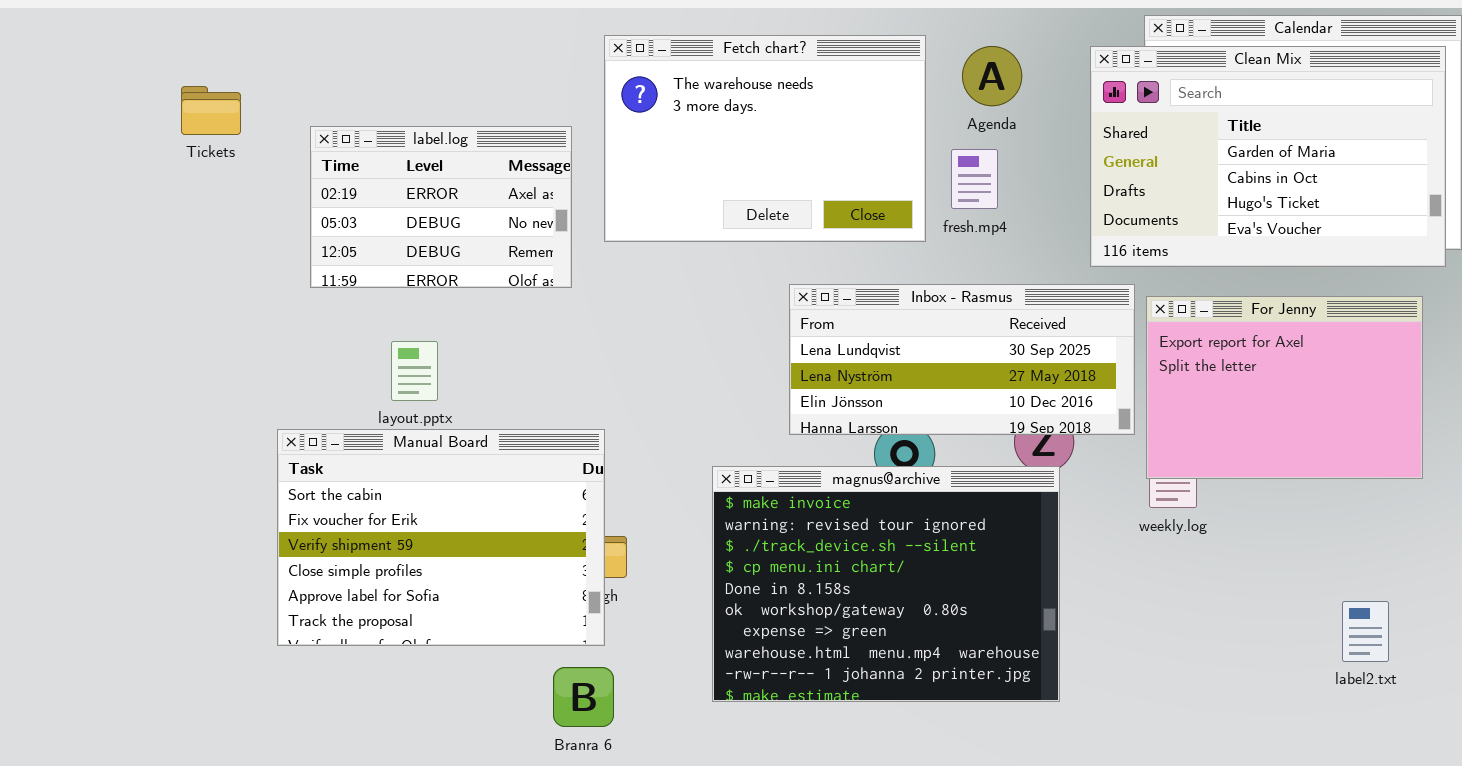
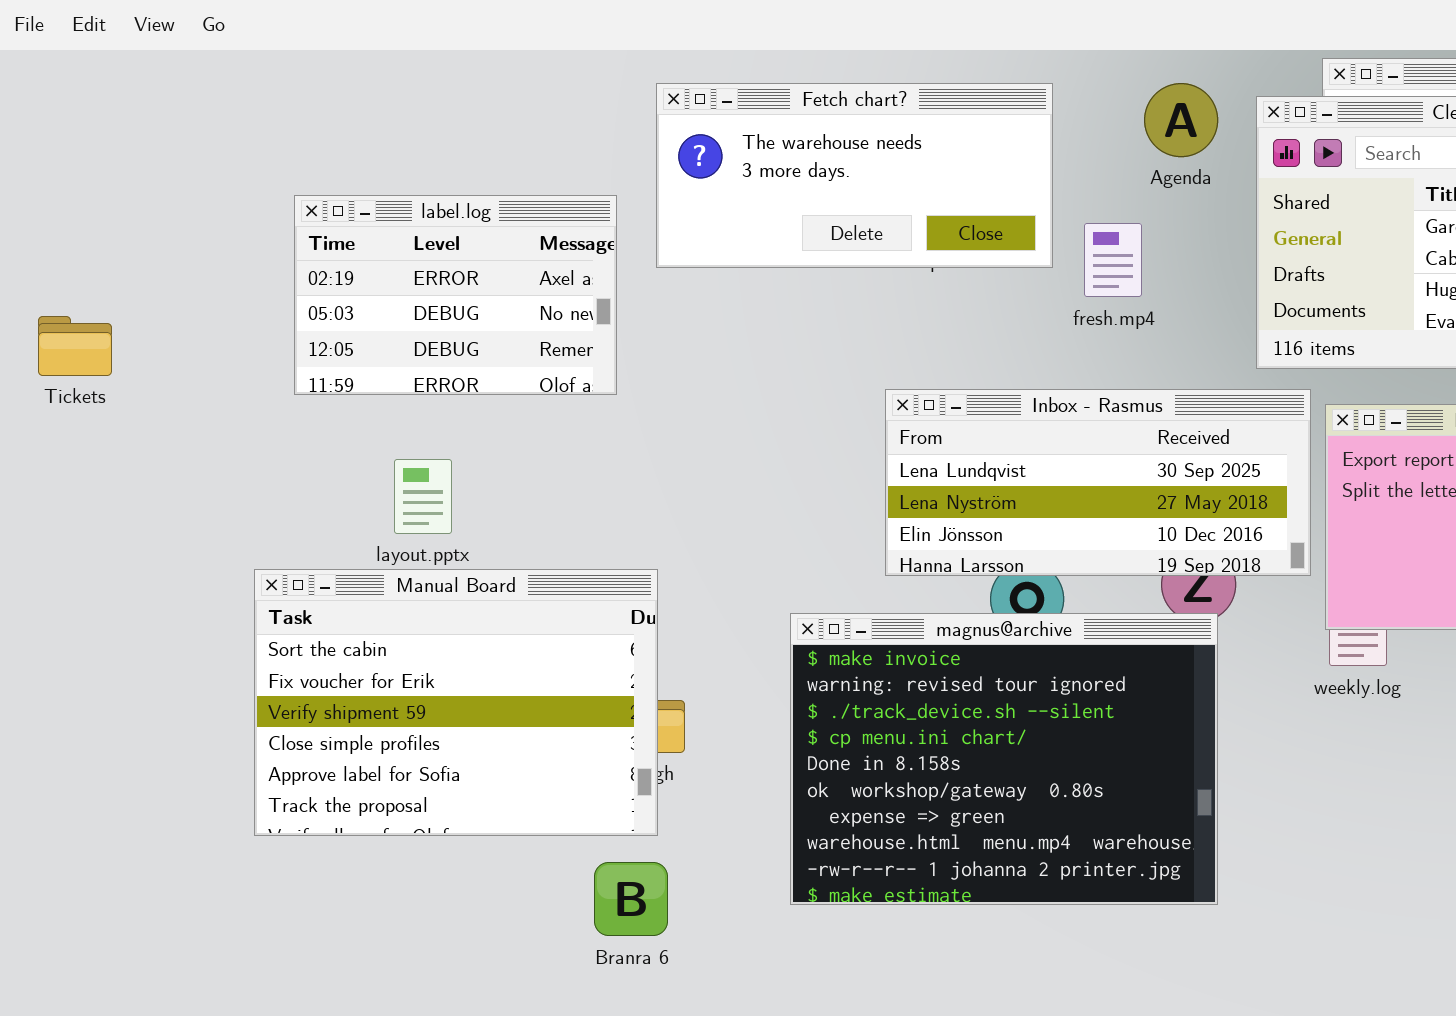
Fetch chart?: [604,35,926,242] -> [656,83,1053,268], resized
Agenda: [962,46,1022,106] -> [1144,83,1218,157], moved
Tickets: [181,86,241,135] -> [38,316,112,376], moved

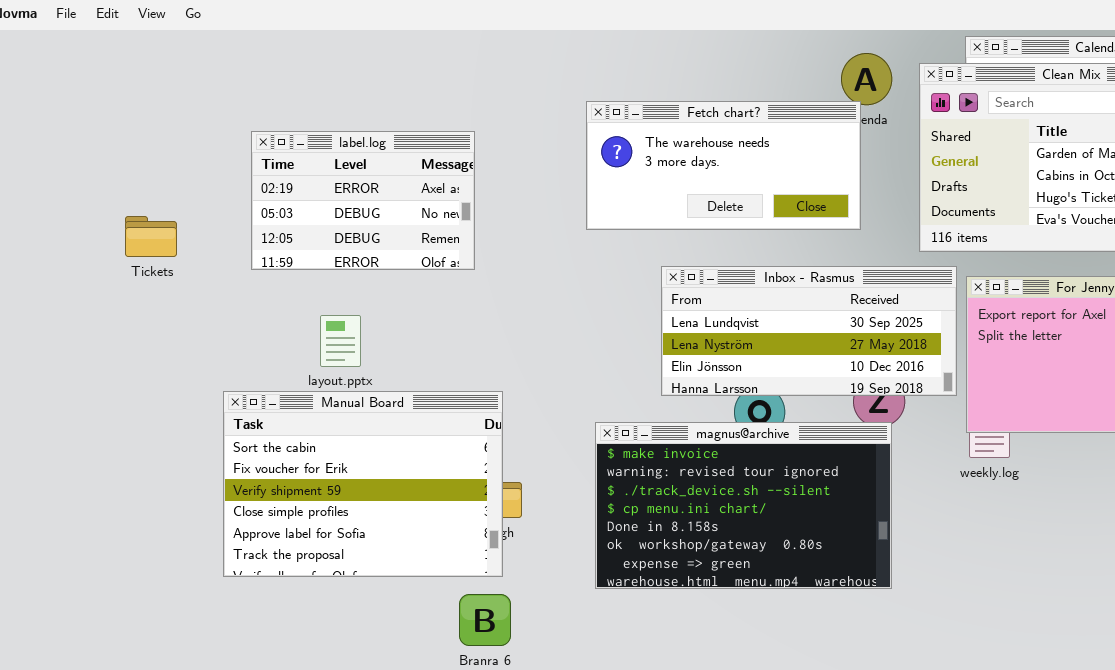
Fetch chart?: [656,83,1053,268] -> [586,101,861,230], moved
Tickets: [38,316,112,376] -> [125,216,177,257], moved
magnus@archive: [790,613,1218,905] -> [595,422,892,589], resized

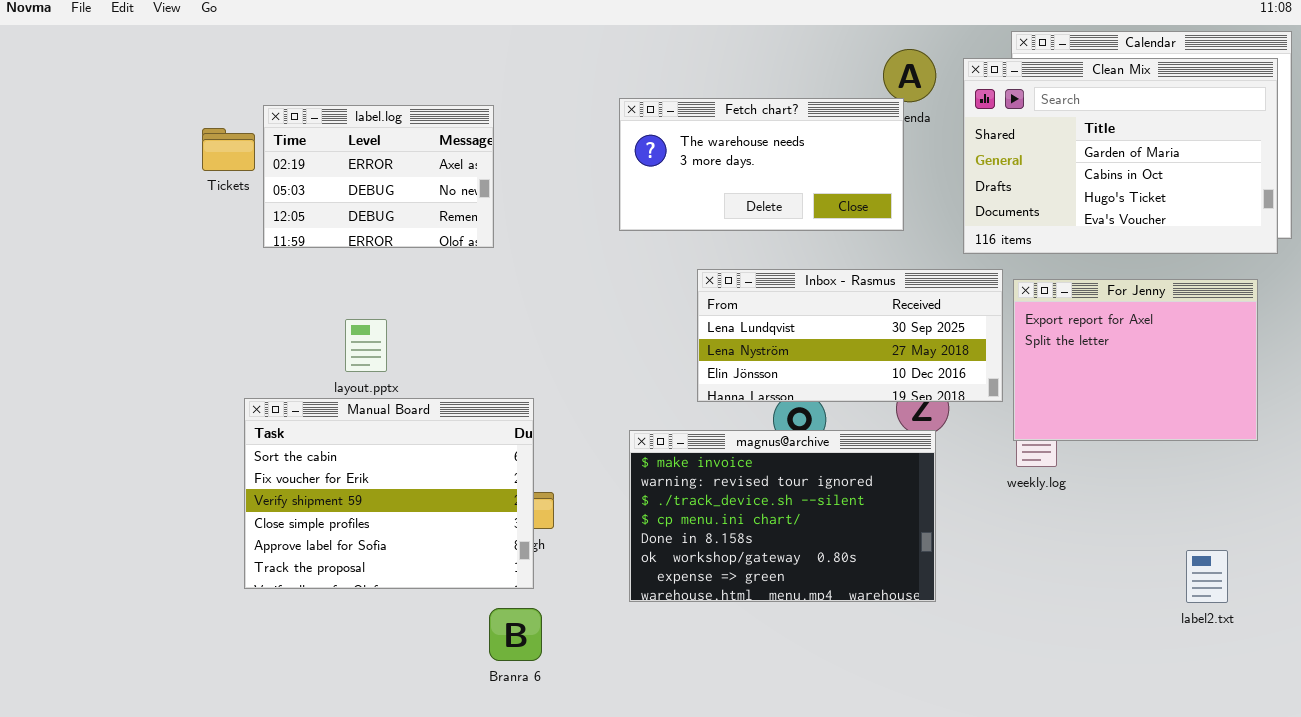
label.log: [251,131,475,270] -> [263,105,494,248], moved
Tickets: [125,216,177,257] -> [202,128,255,171], moved

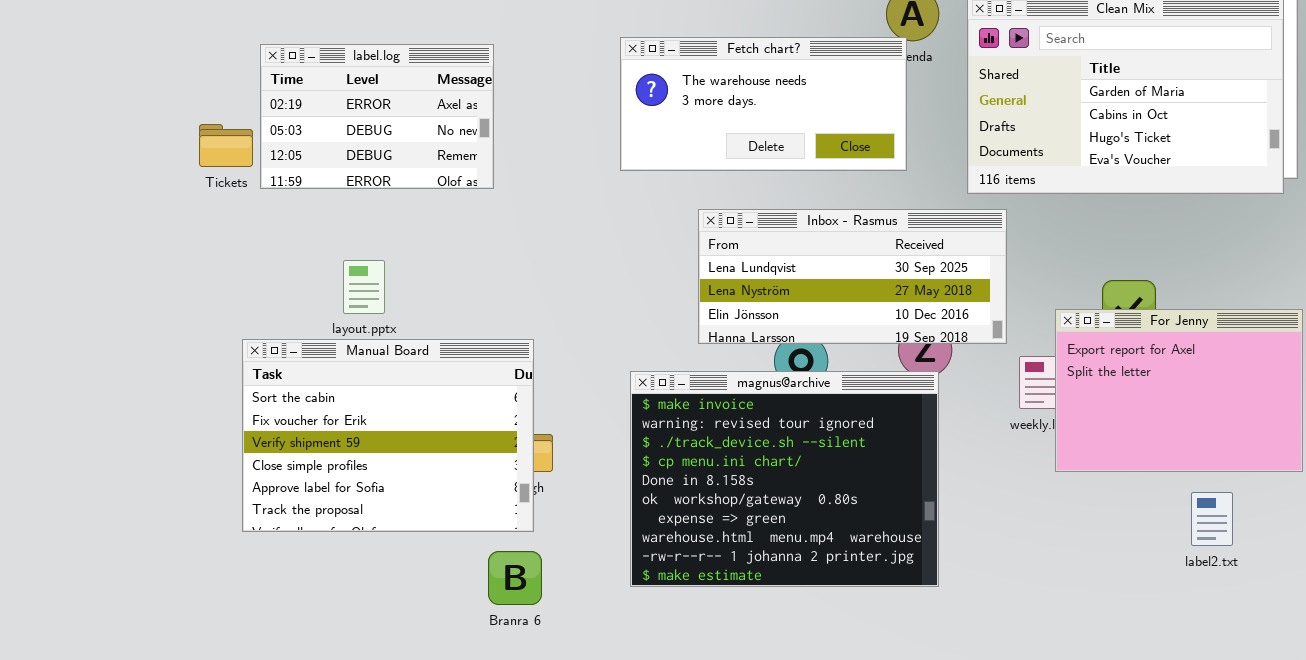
Tickets: [202,128,255,171] -> [199,124,253,167], moved
For Jenny: [1013,279,1258,441] -> [1055,309,1303,472], moved
magnus@archive: [629,430,936,602] -> [630,371,939,587], resized

